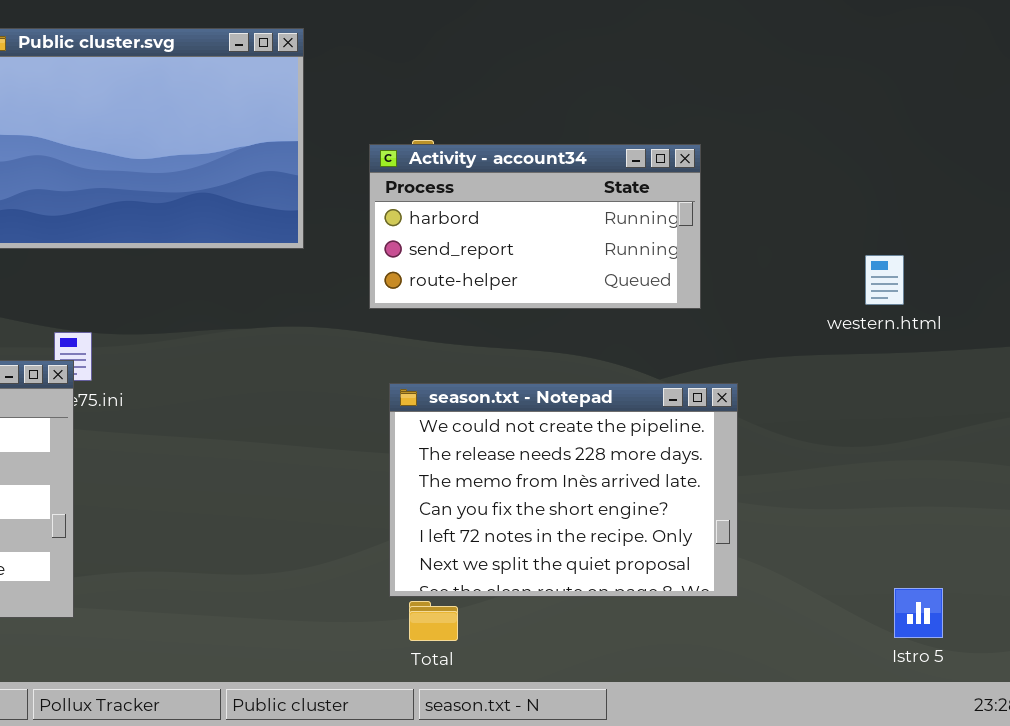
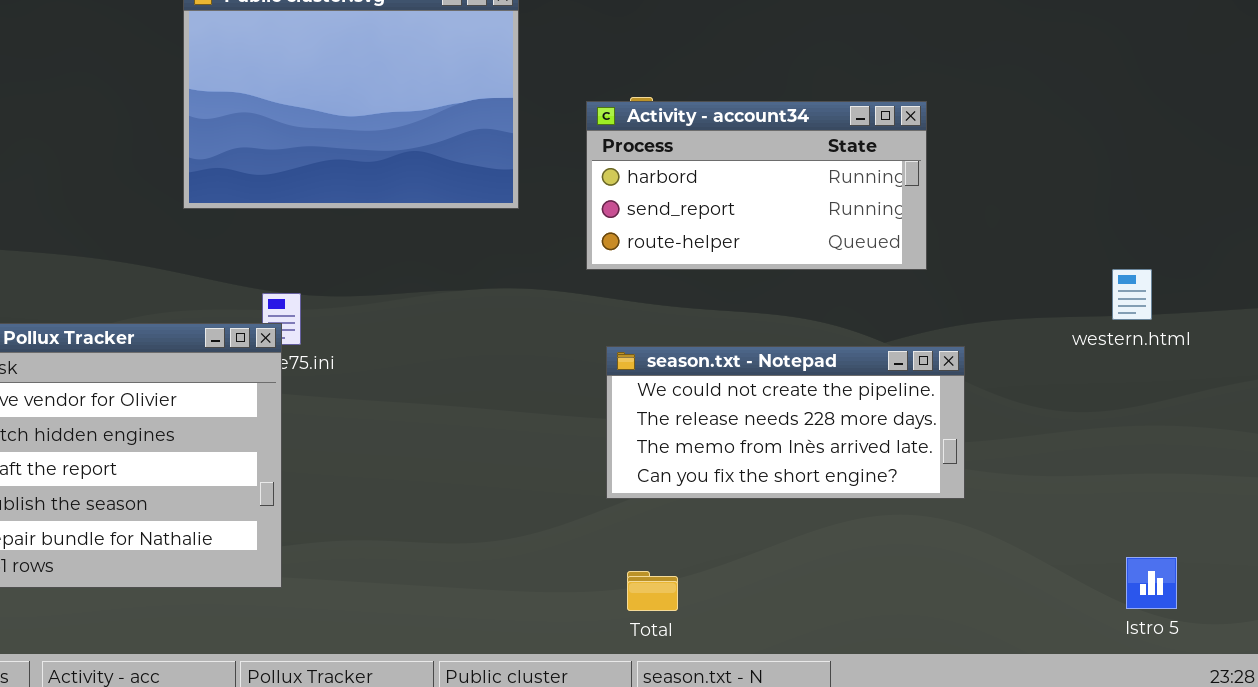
western.html: [865,255,904,305] -> [1112,269,1152,320], moved
season.txt - Notepad: [389,383,738,597] -> [606,346,965,499], resized

